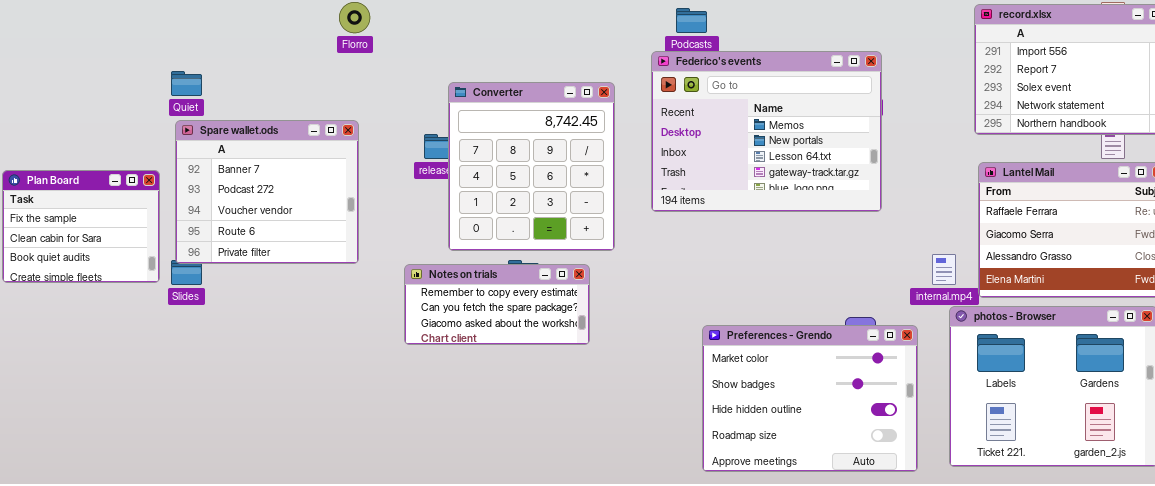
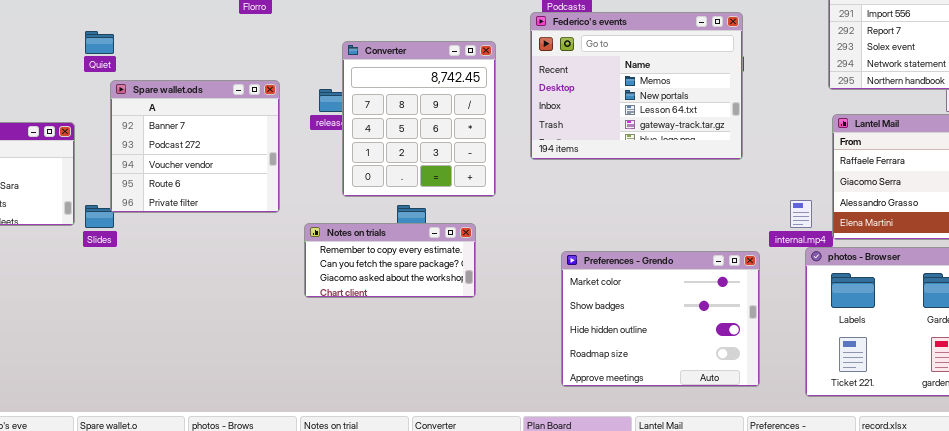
Spare wallet.ods: [175,120,359,264] -> [110,80,280,213], moved
Notes on trials: [404,264,590,345] -> [304,223,476,298], moved
Preferences - Grendo: [702,325,918,472] -> [561,251,760,387], moved

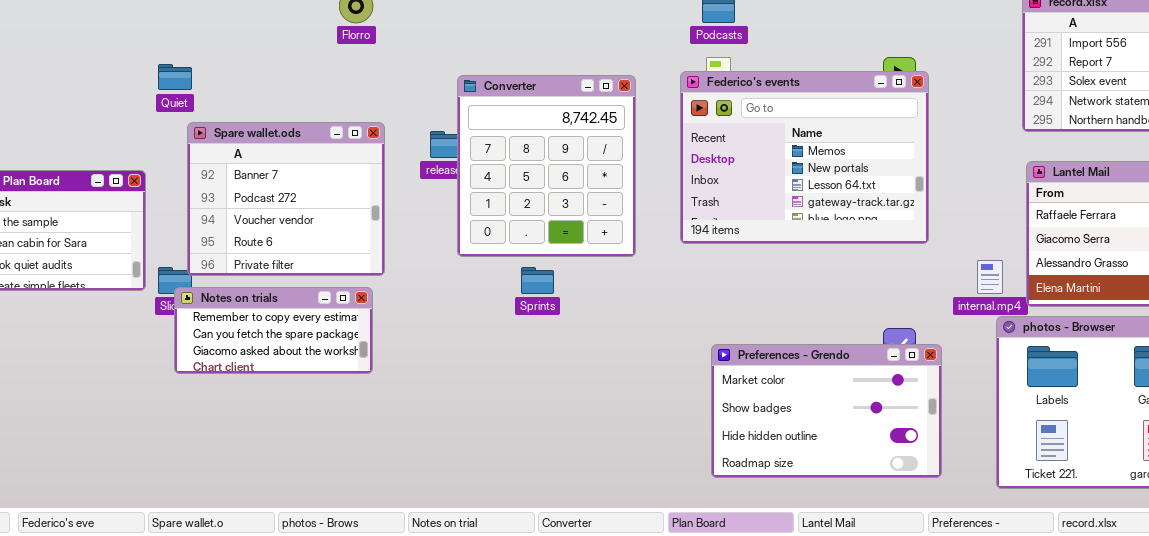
Federico's events: [530,12,743,160] -> [680,71,929,244], moved
Notes on trials: [304,223,476,298] -> [174,287,373,374], moved
Preferences - Grendo: [561,251,760,387] -> [711,344,942,478], resized

